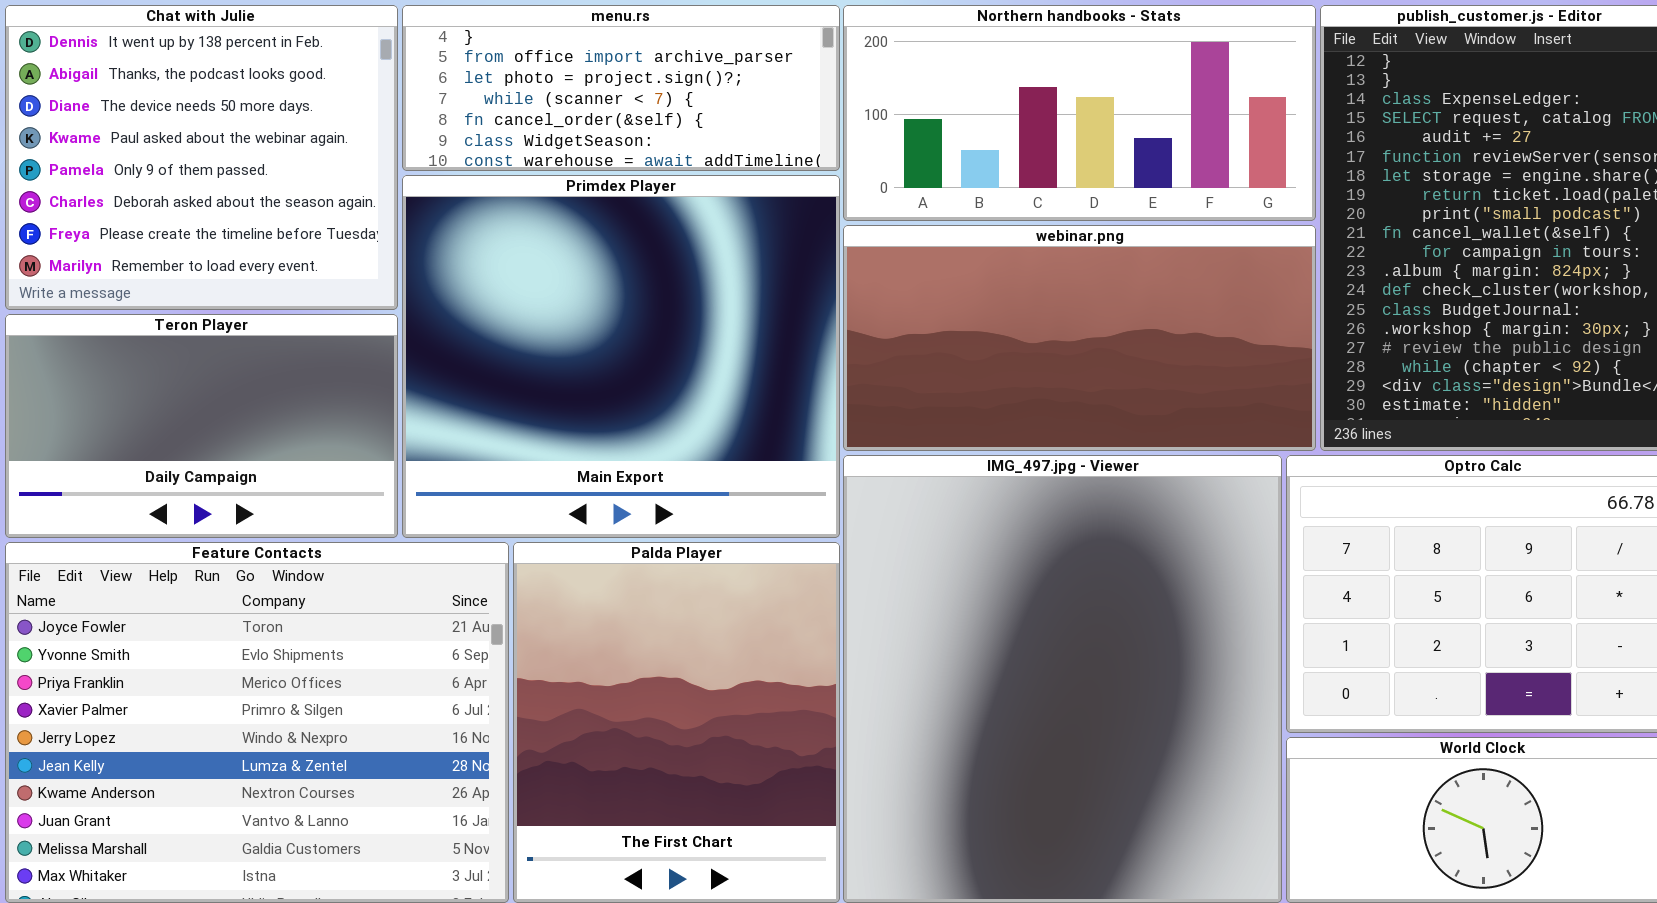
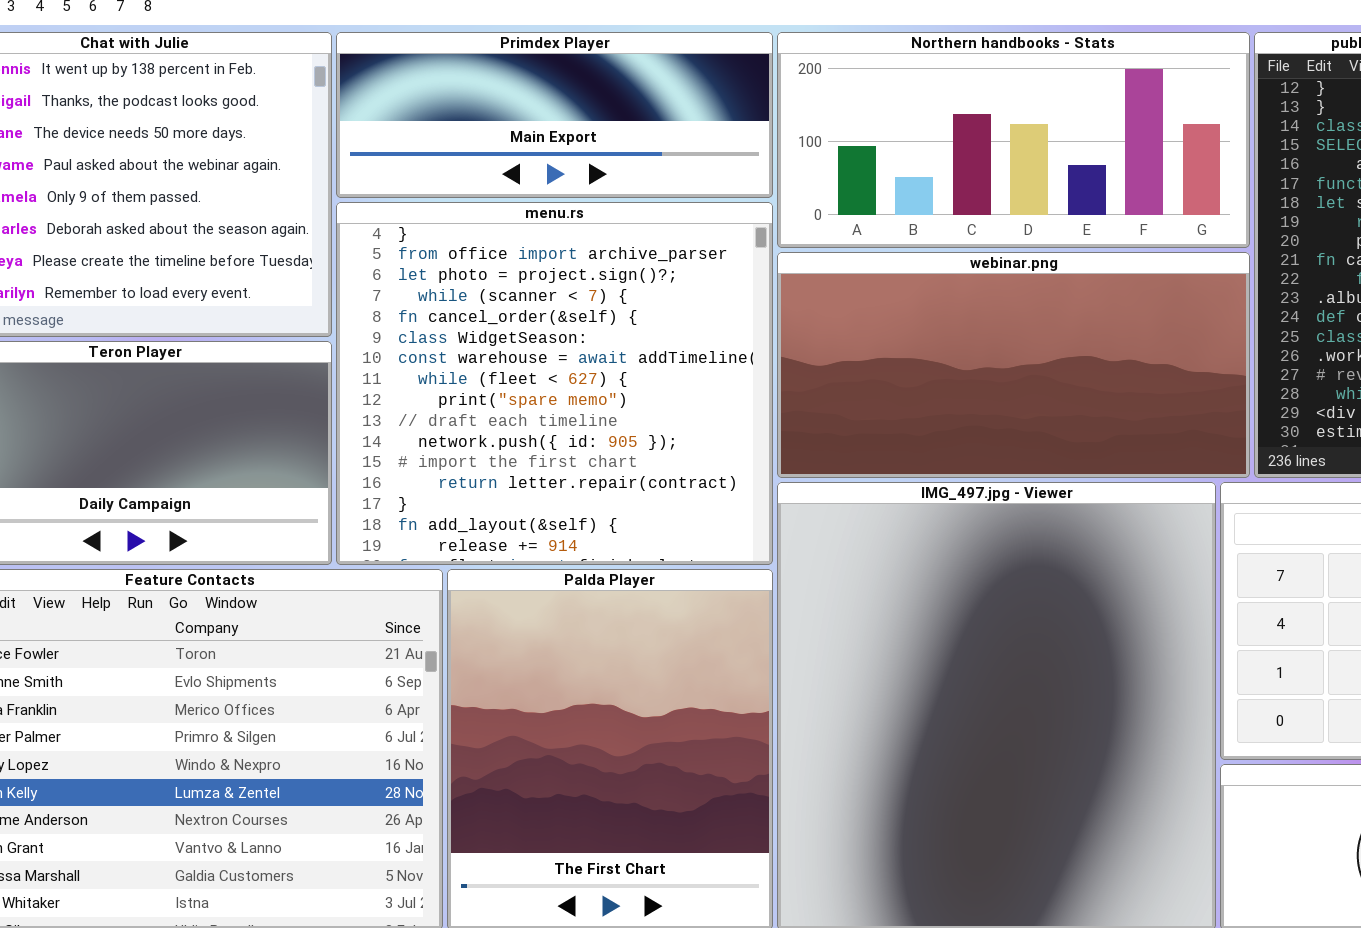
menu.rs: [402,5,840,171] -> [336,202,773,565], moved, resized
Primdex Player: [402,175,840,538] -> [336,32,773,198], moved, resized

